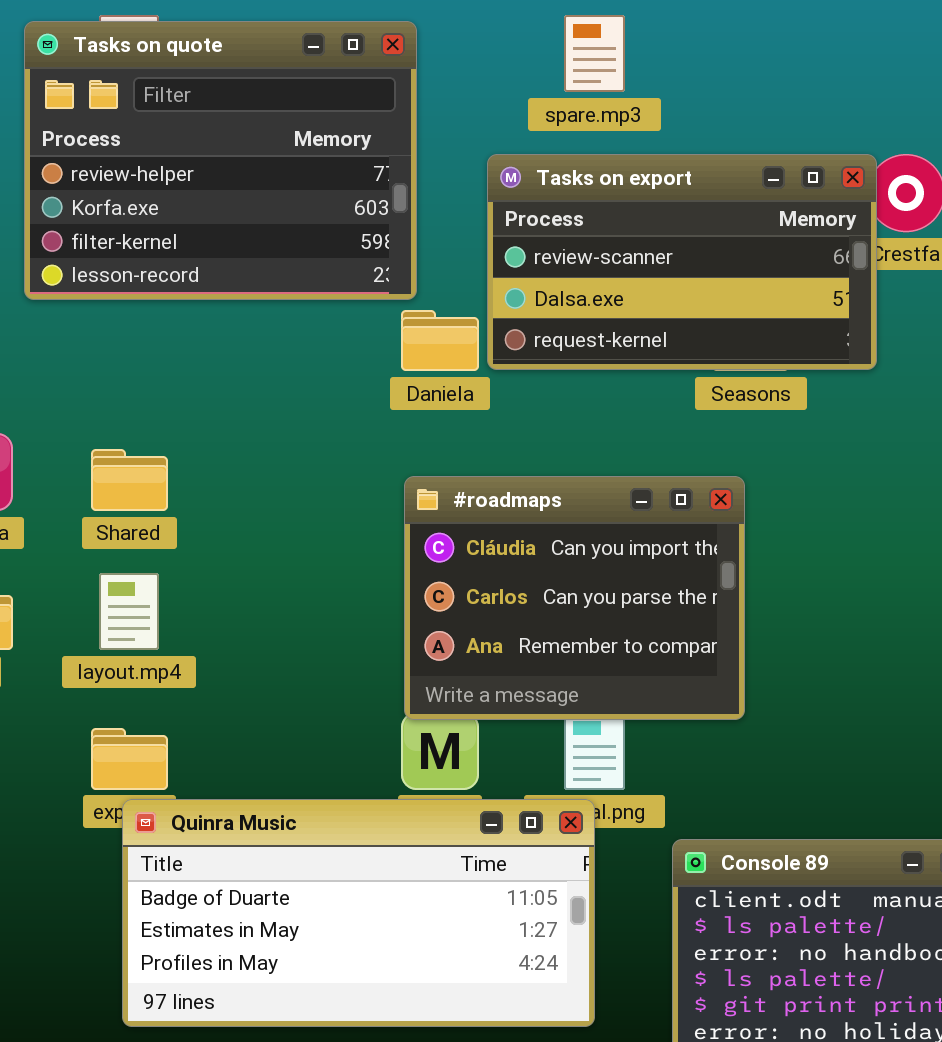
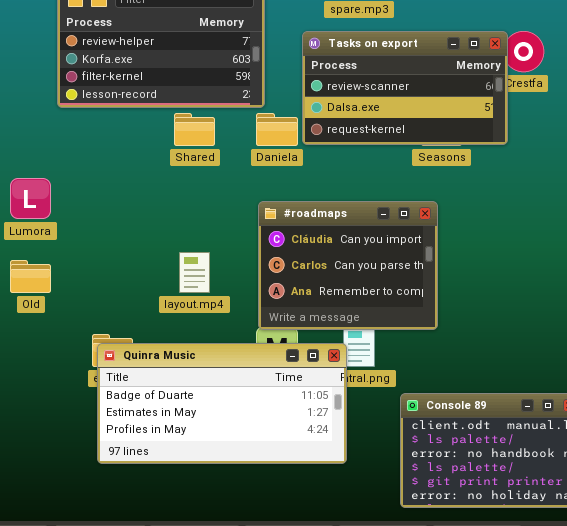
Shared: [91,449,168,511] -> [174,113,215,146], moved
layout.mp4: [99,573,159,650] -> [179,252,210,293], moved
Quinra Music: [122,799,595,1027] -> [97,343,347,464], moved

